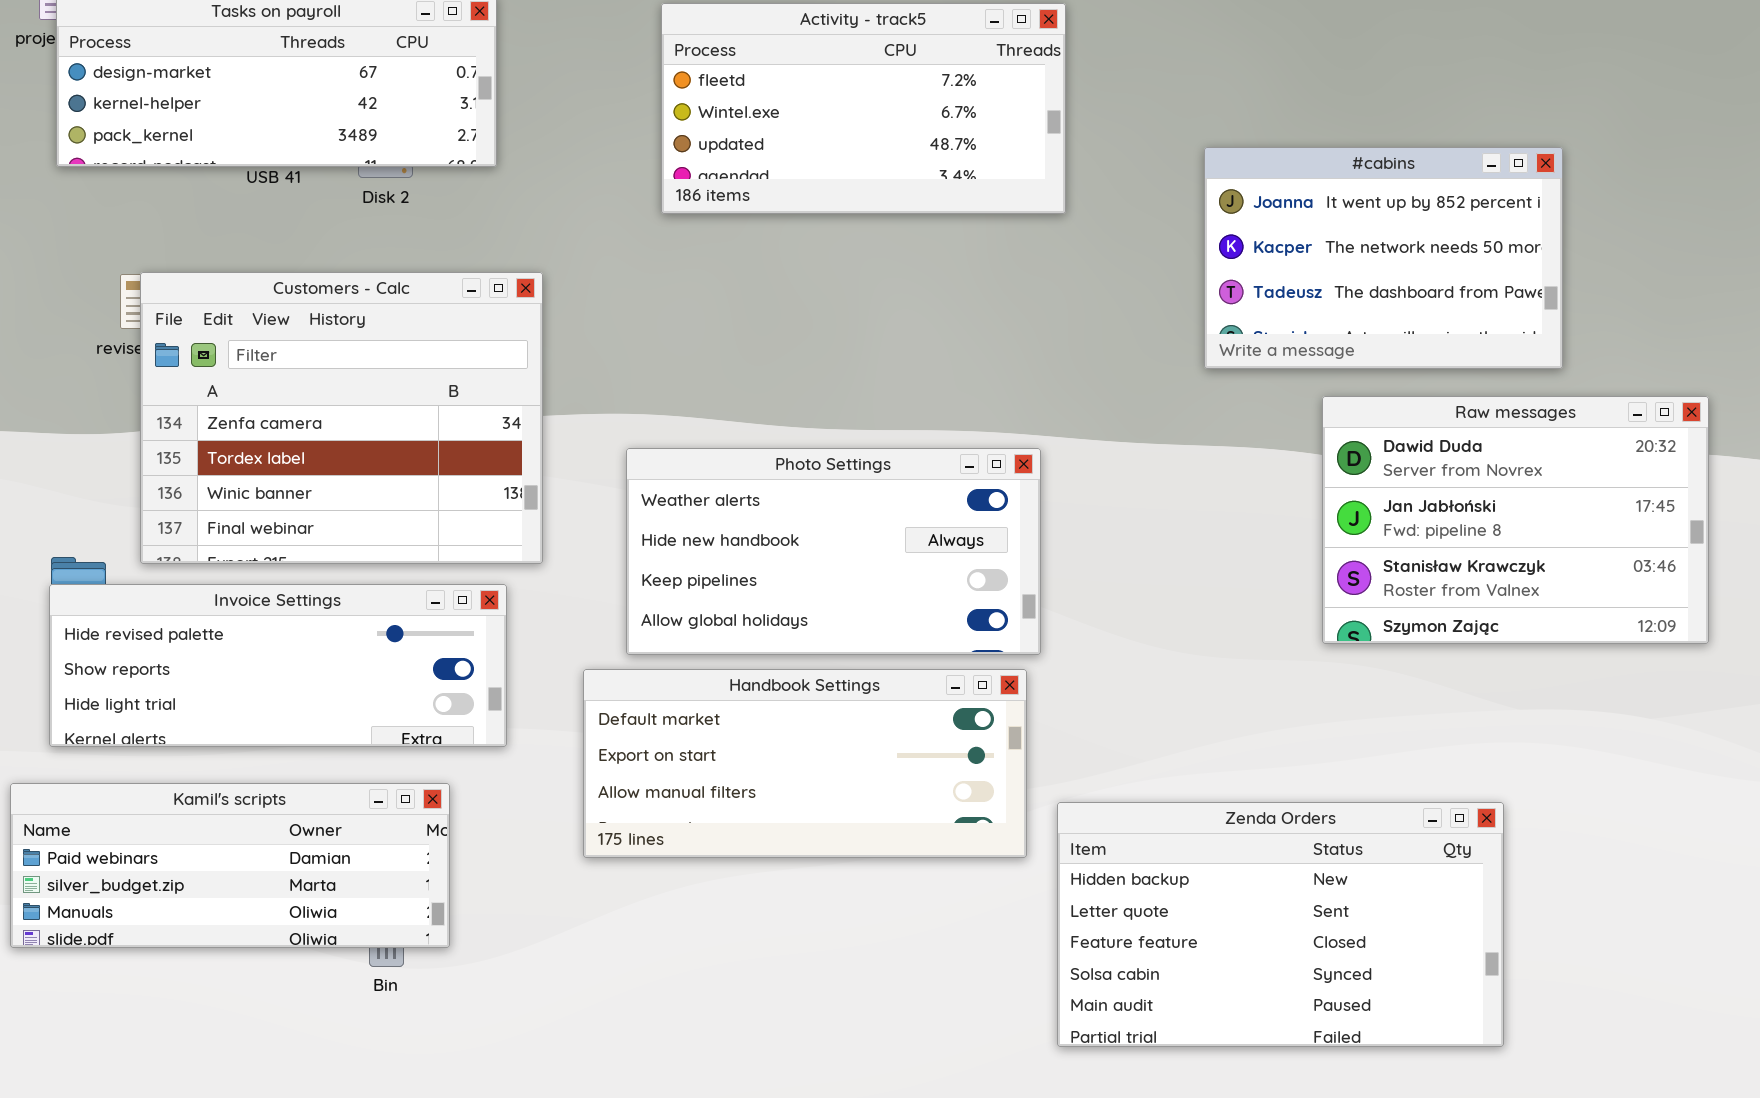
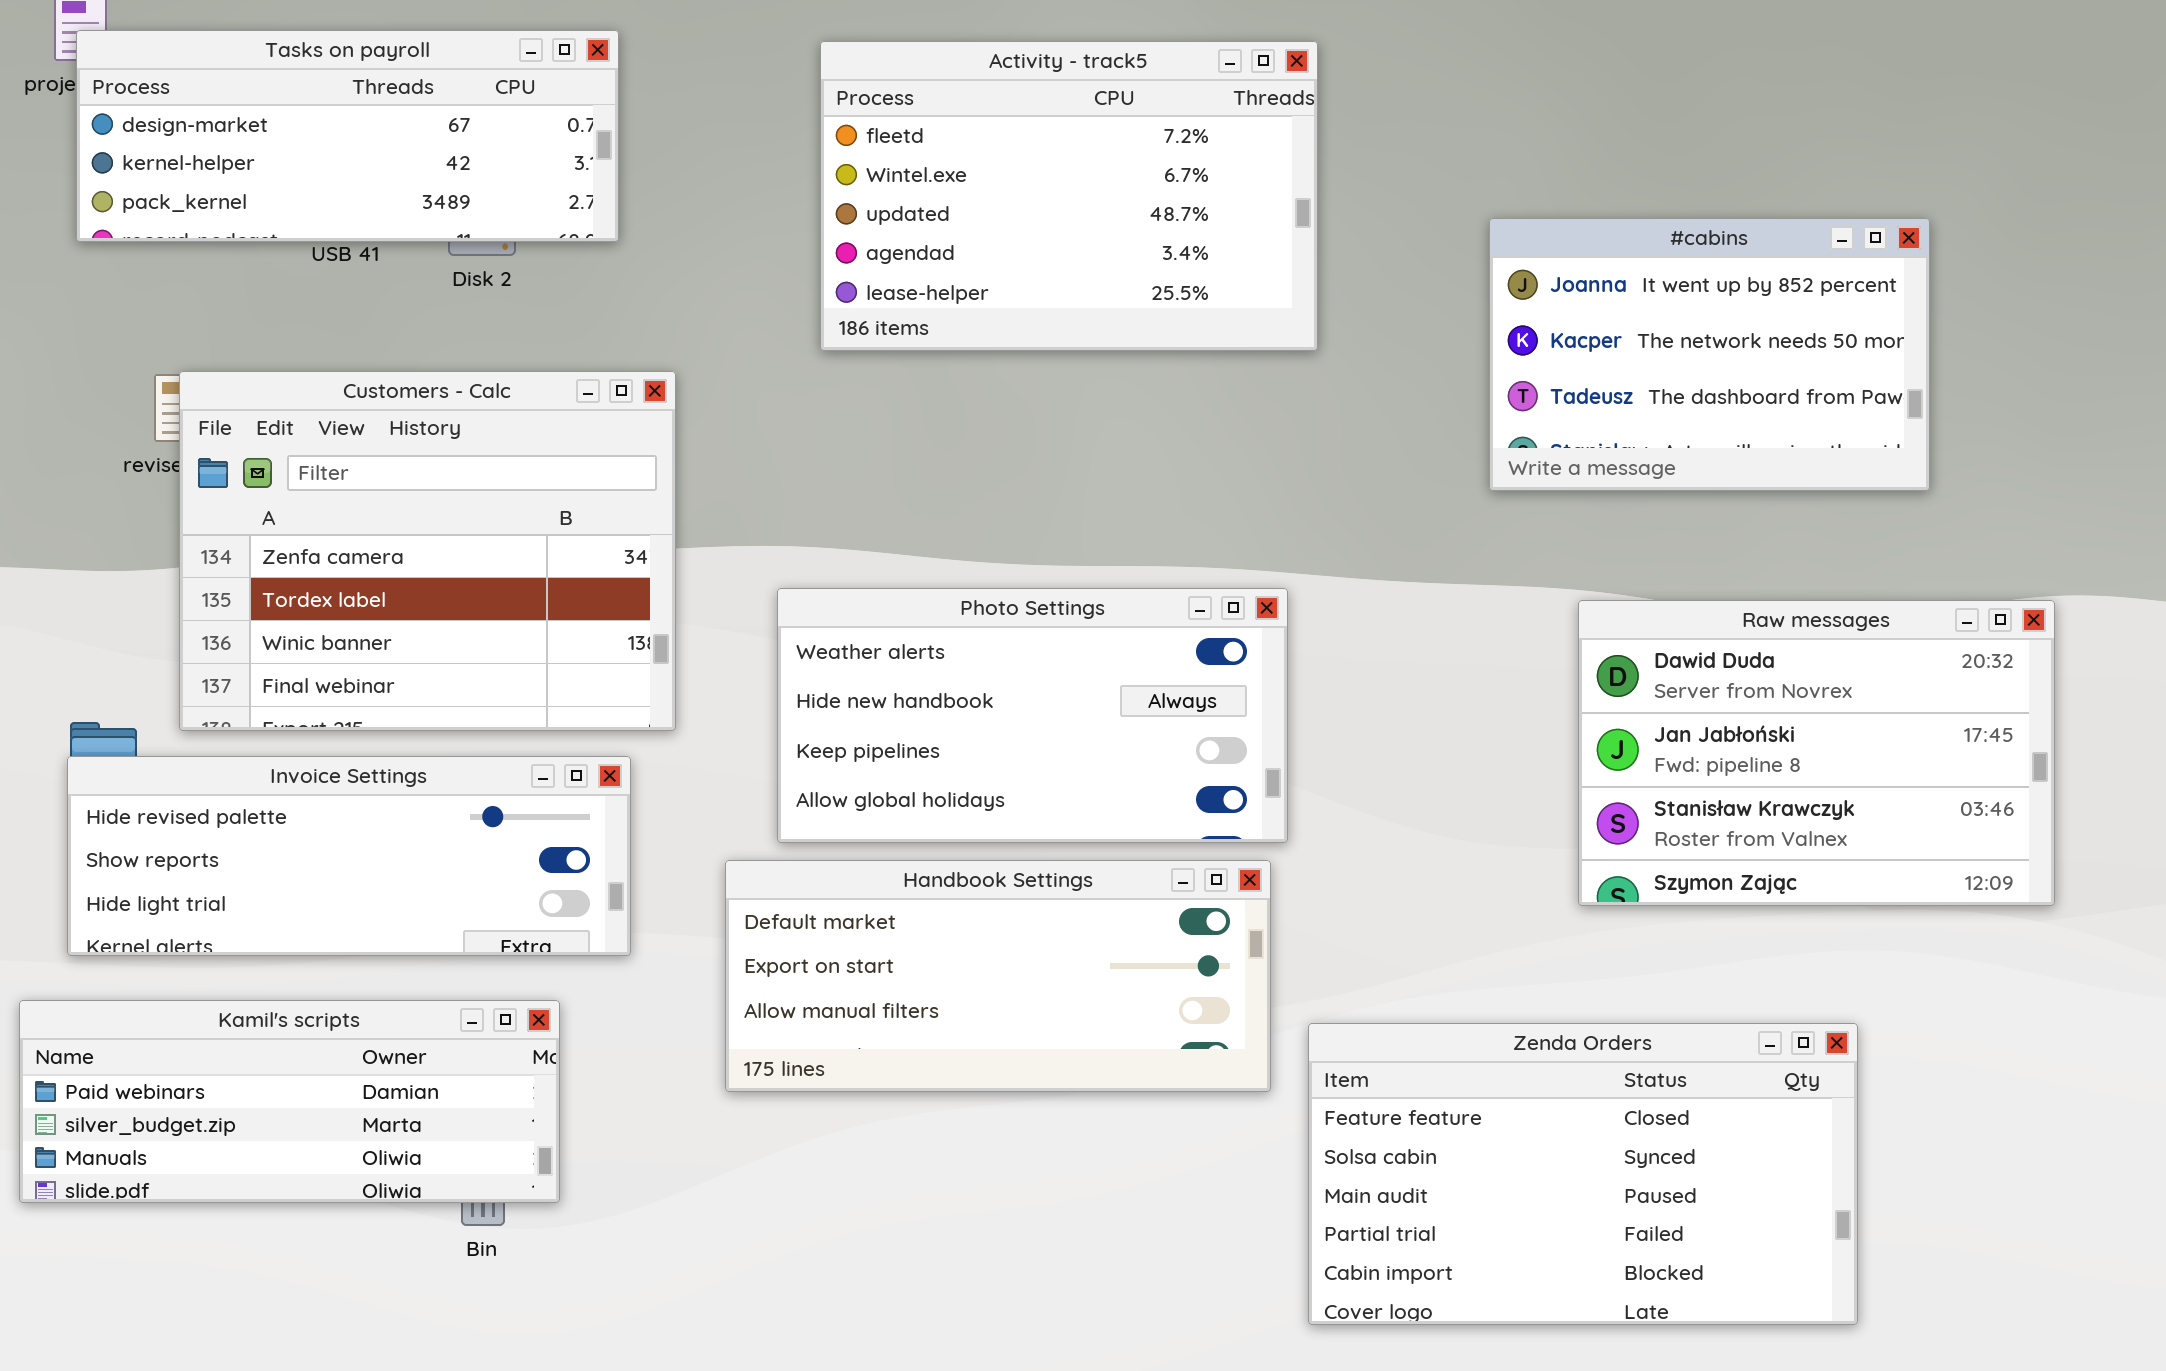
Activity - track5: [661,3,1066,214] -> [820,41,1318,351], resized
Raw messages: [1322,396,1709,644] -> [1578,600,2055,906], moved
Zenda Orders: [1057,802,1504,1047] -> [1308,1023,1858,1325], scrolled down 2 rows

